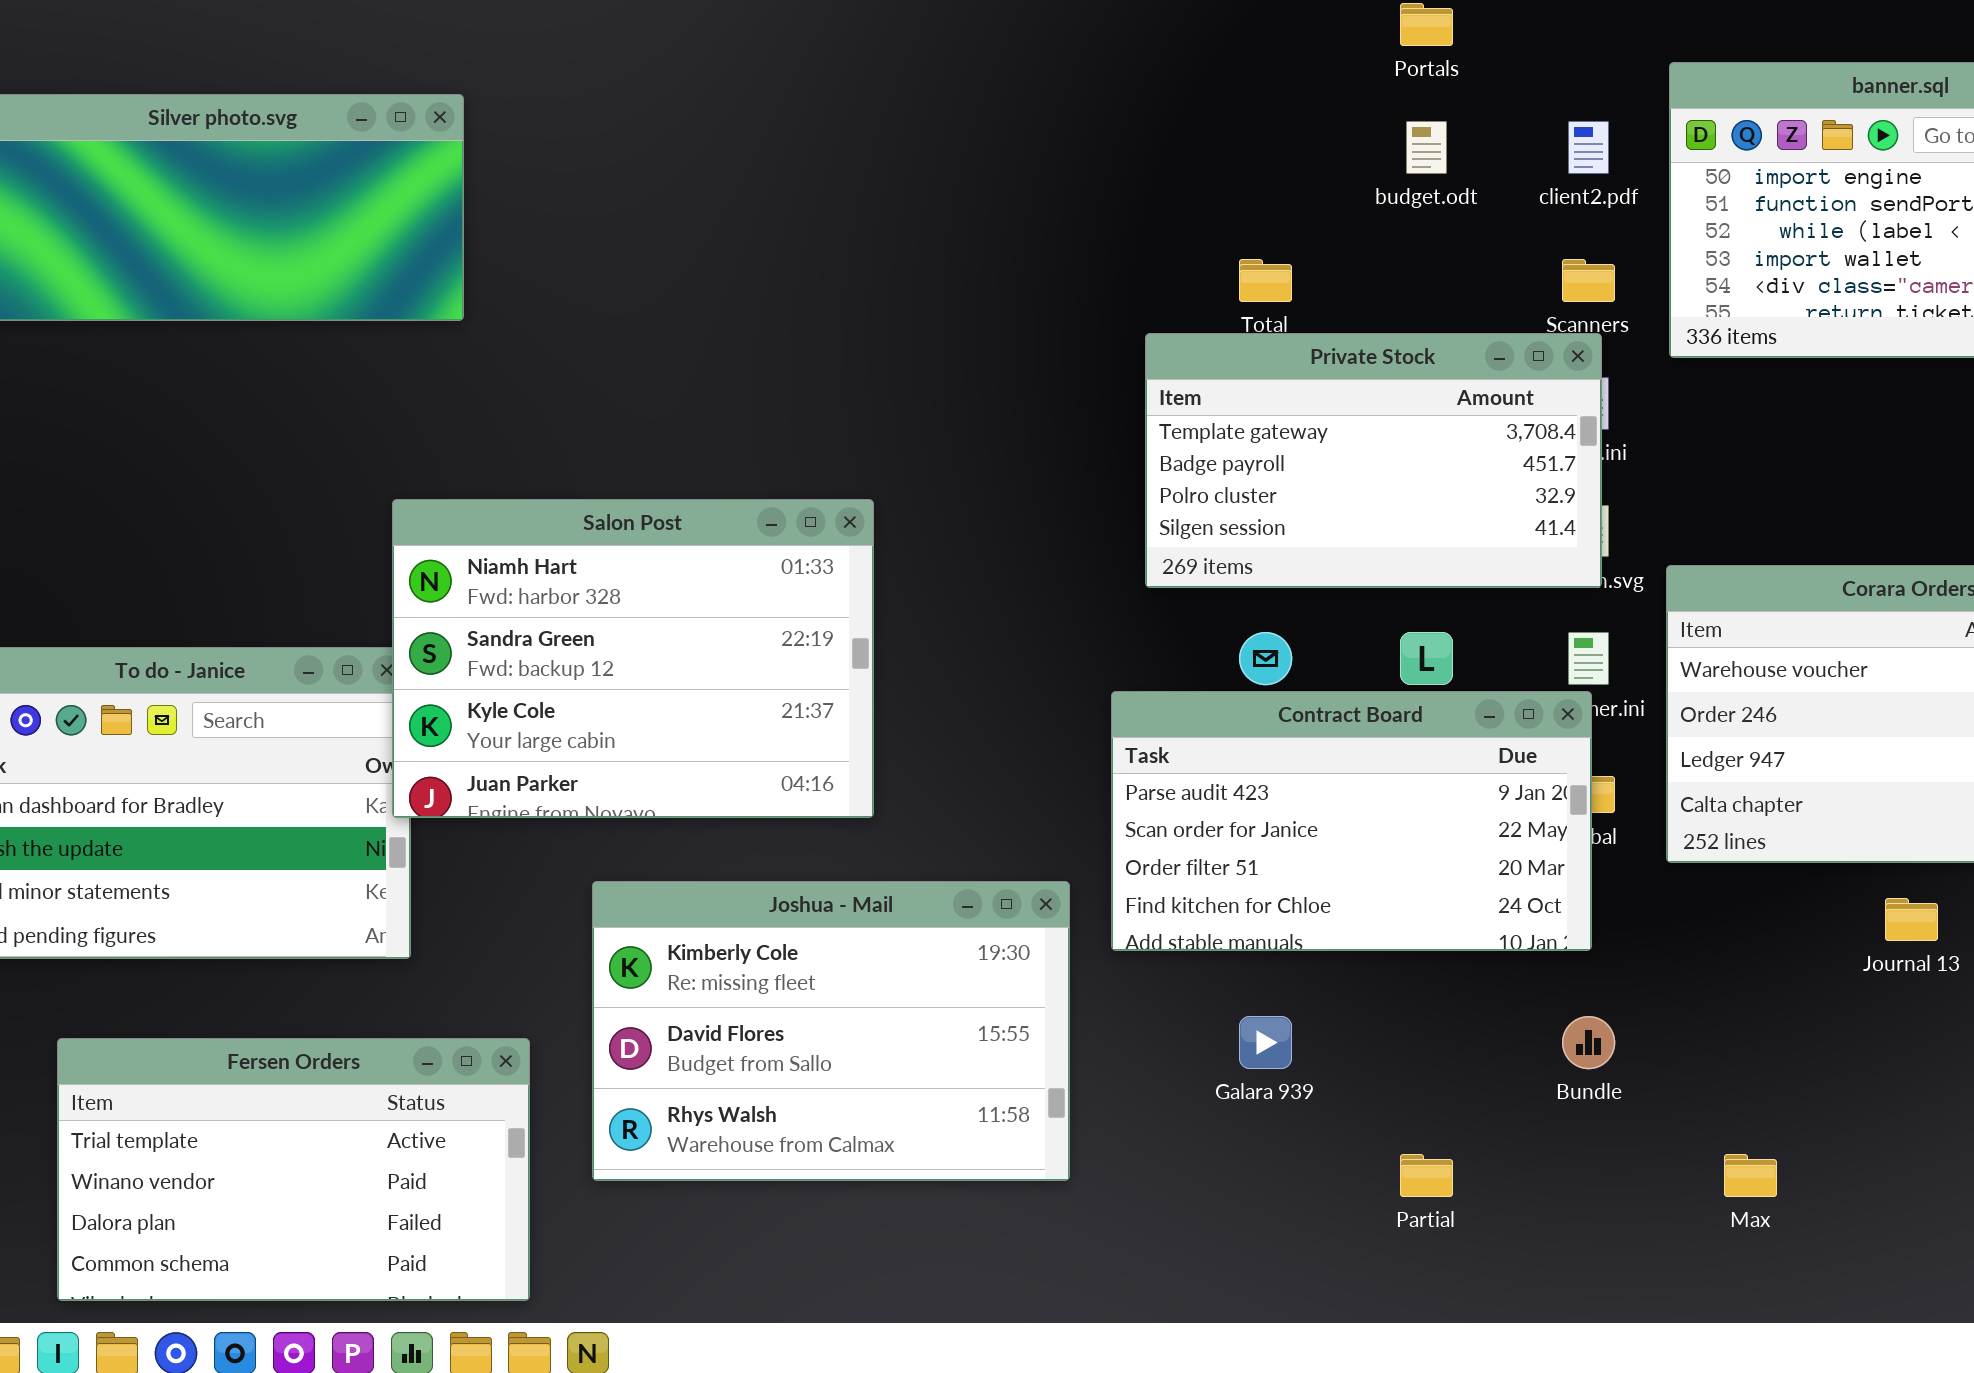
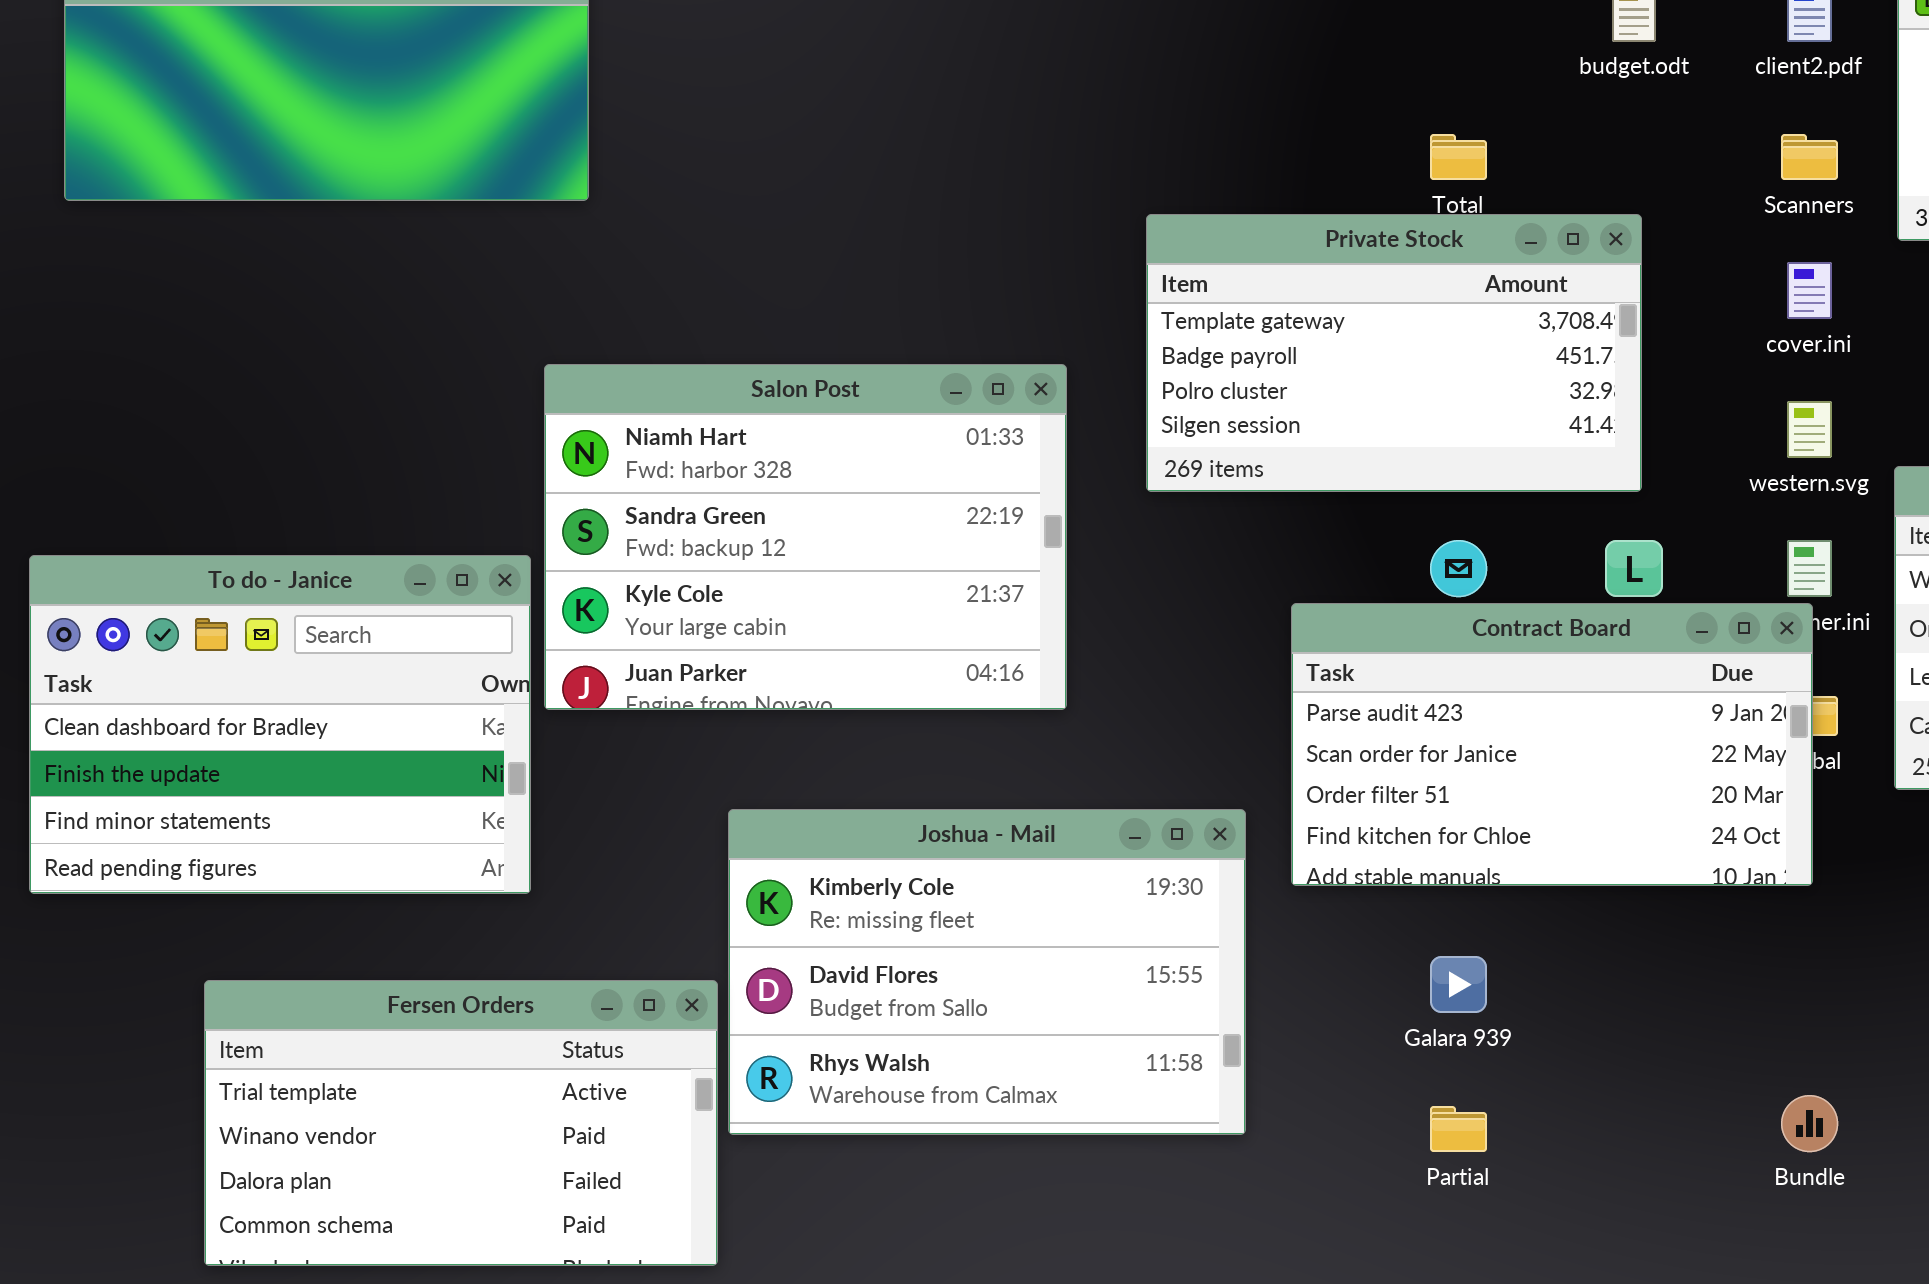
Private Stock: [1145,333,1602,588] -> [1146,214,1642,492], moved
Salon Post: [392,499,874,818] -> [544,364,1067,710], moved
Bundle: [1562,1016,1615,1069] -> [1781,1095,1838,1152], moved
Fersen Orders: [57,1038,530,1301] -> [204,980,718,1266], moved
Partial: [1400,1154,1453,1197] -> [1430,1106,1487,1152], moved

